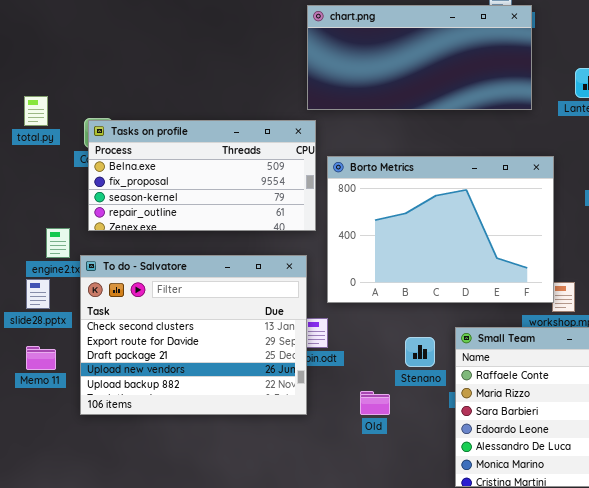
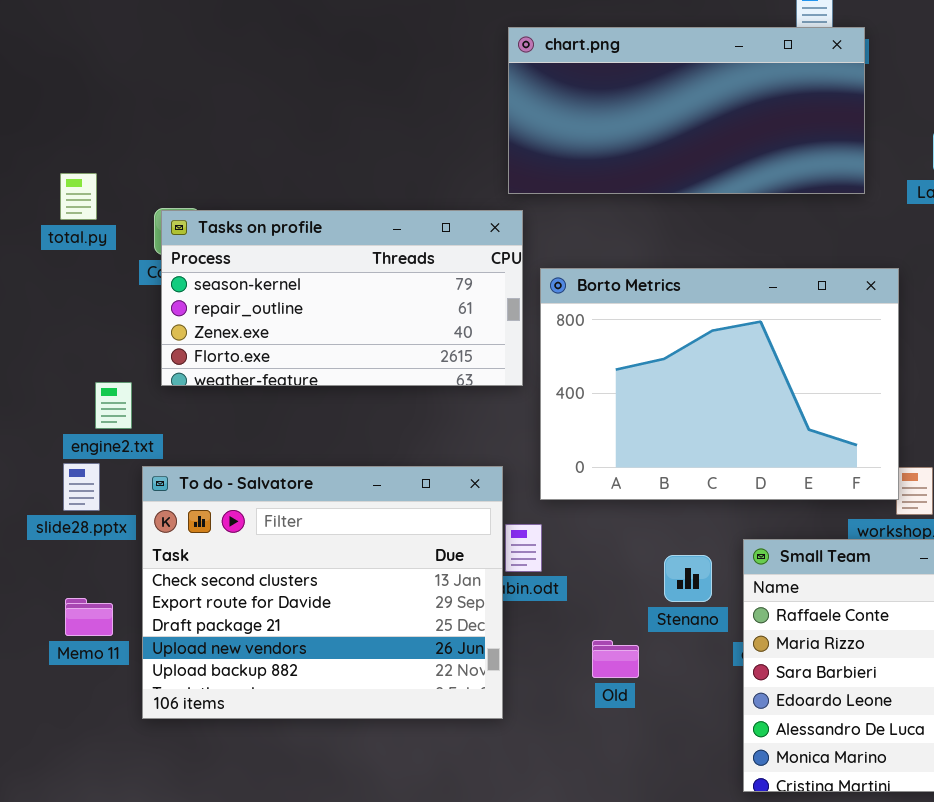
Tasks on profile: [88,120,316,231] -> [161,210,523,386], scrolled down 2 rows
To do - Salvatore: [80,255,307,415] -> [142,466,503,719], moved
Memo 11: [26,346,56,370] -> [65,598,113,636], moved

